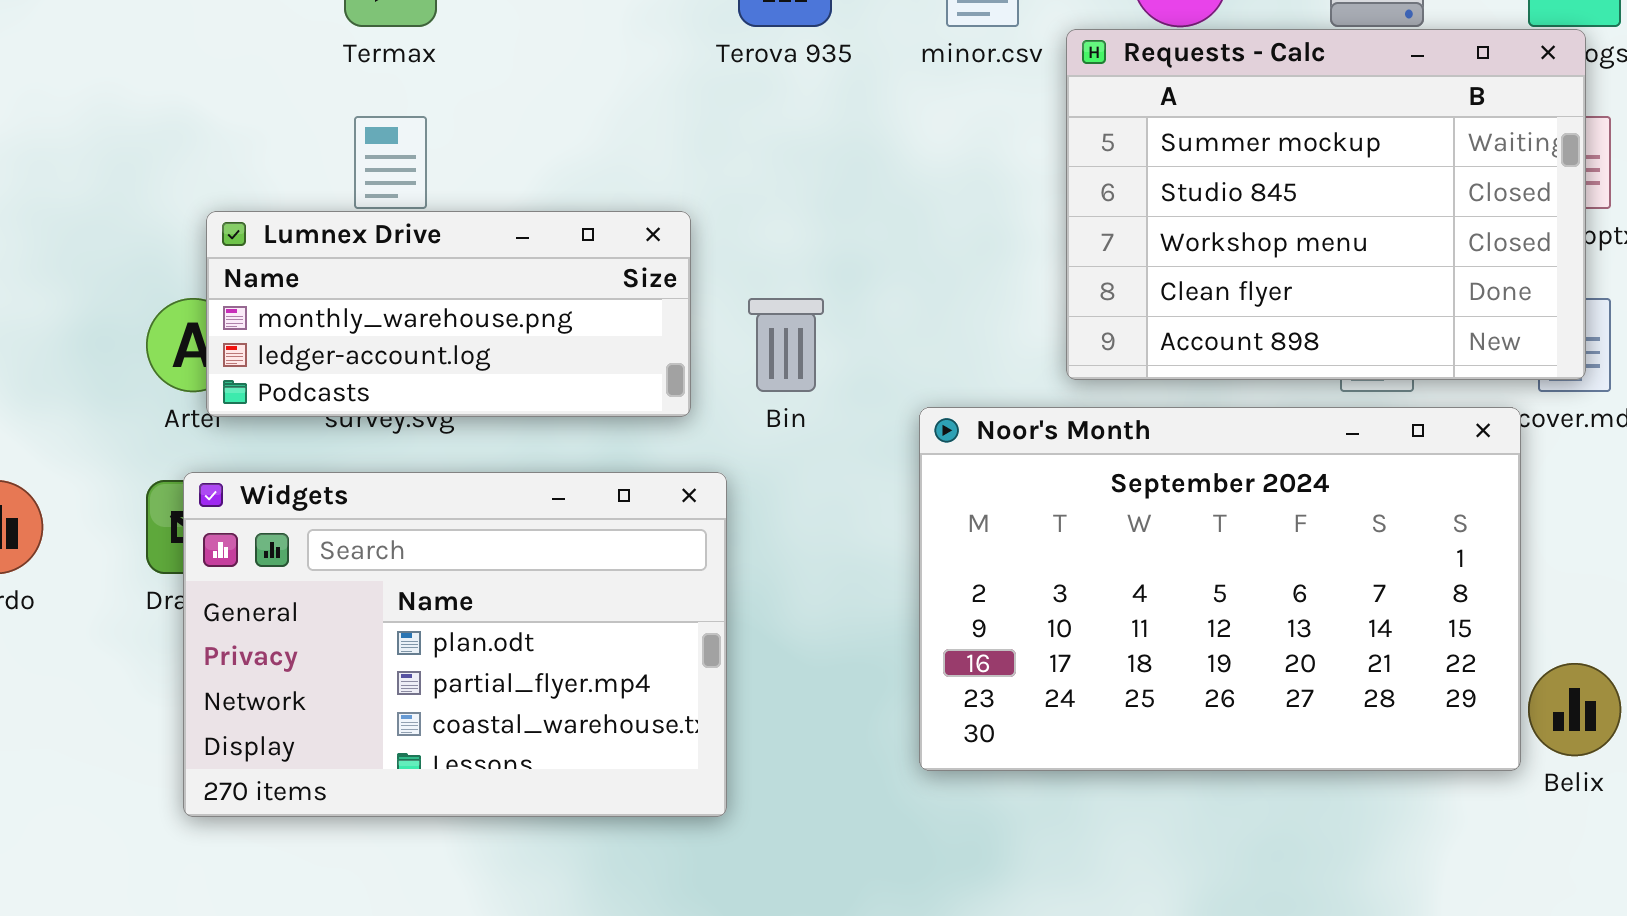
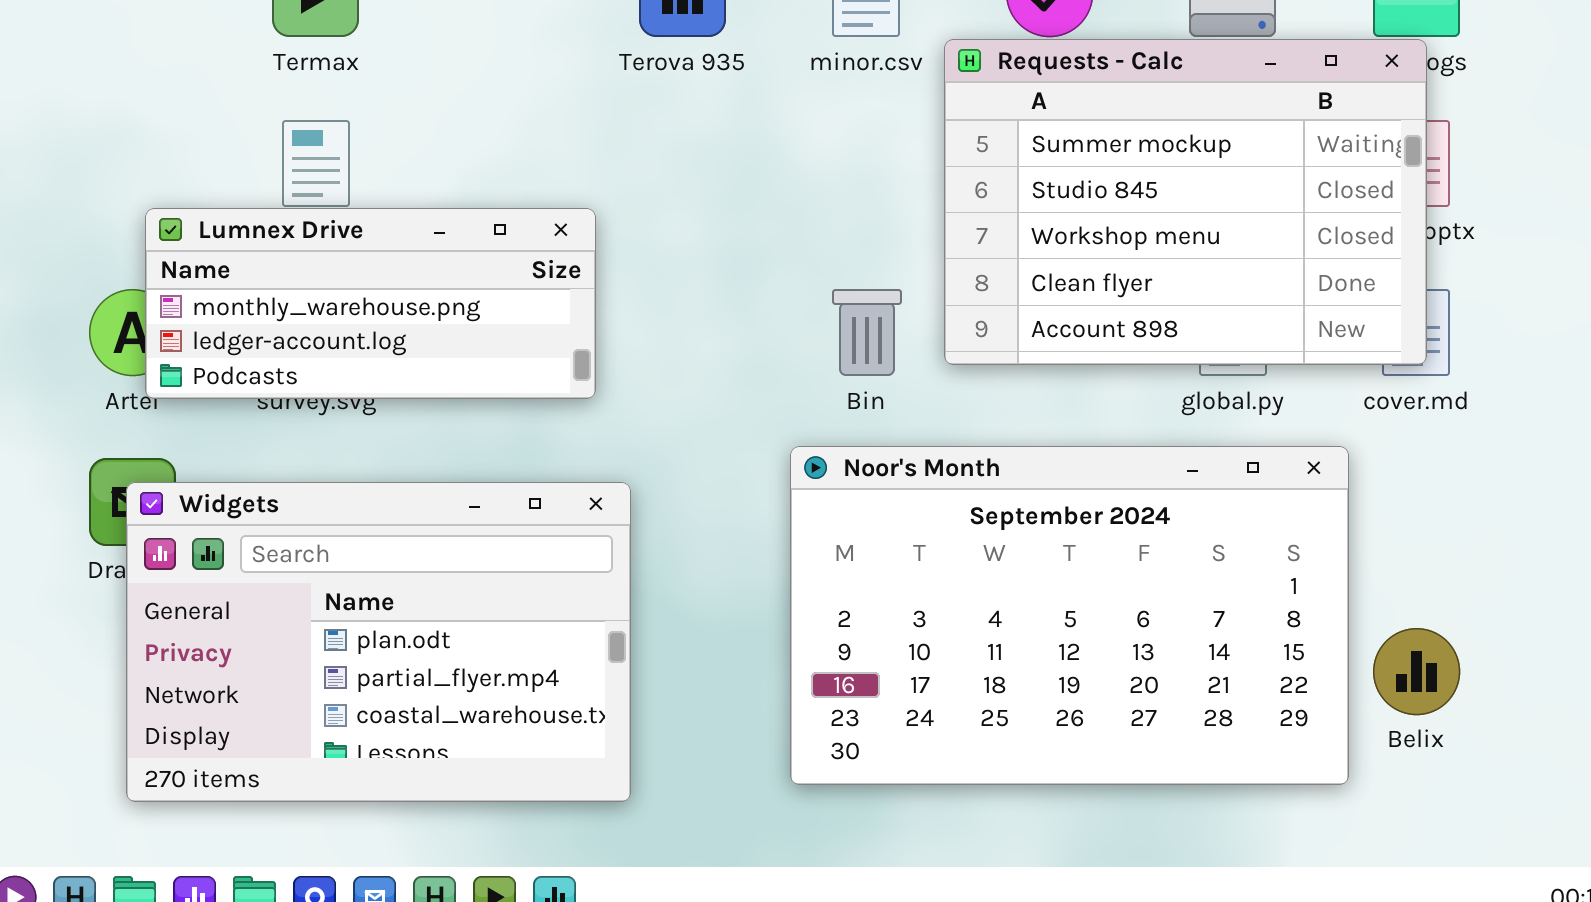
Bin: [748,298,824,392] -> [832,289,902,376], moved
Noor's Month: [919,407,1521,771] -> [790,446,1349,785], moved
Widgets: [183,472,727,817] -> [126,482,631,802], moved

